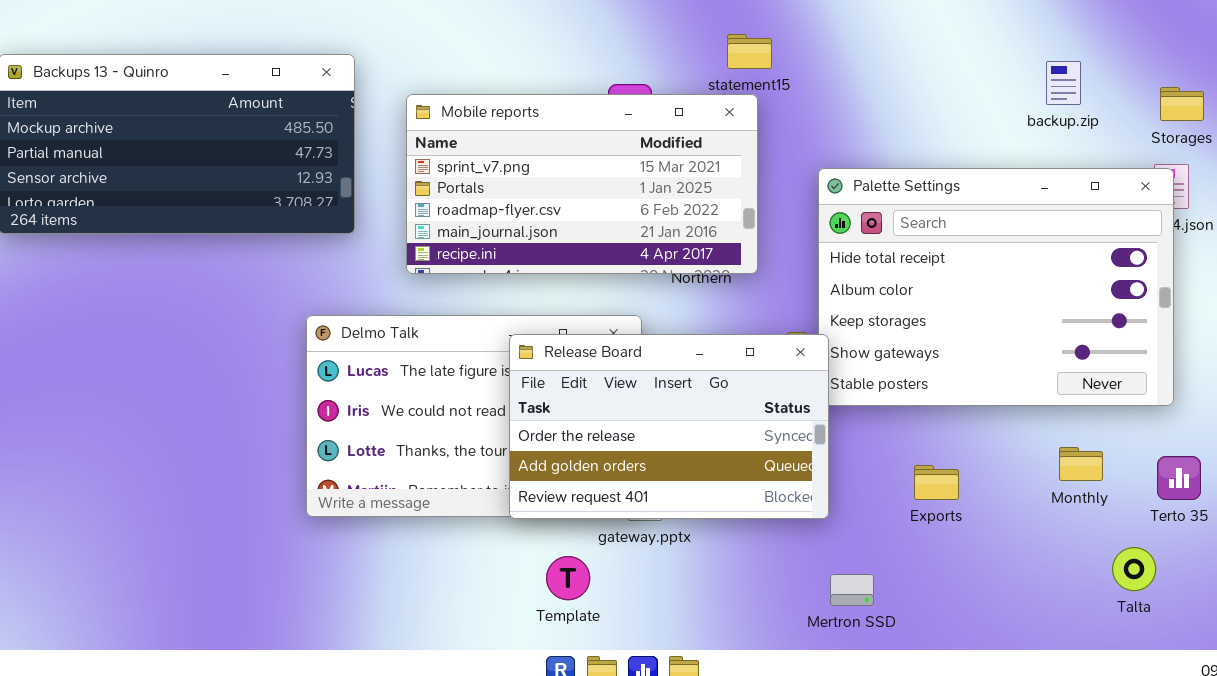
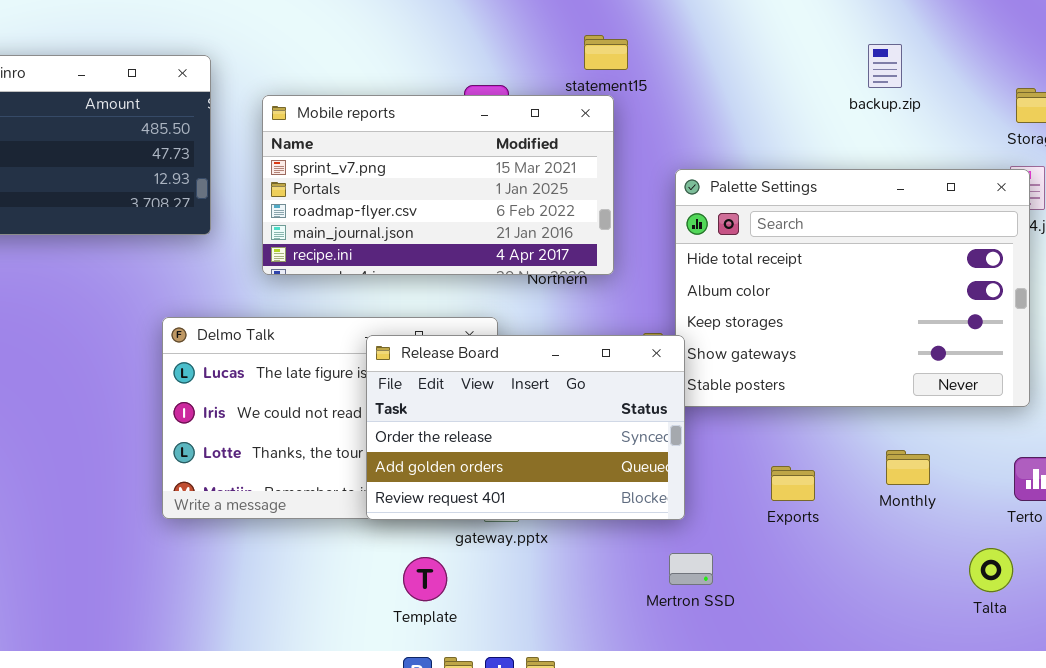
backup.zip: [1046,61,1081,105] -> [868,44,902,88], moved
Monthly: [1059,447,1103,481] -> [886,450,930,485], moved
Mertron SSD: [830,574,874,606] -> [669,553,713,585], moved

